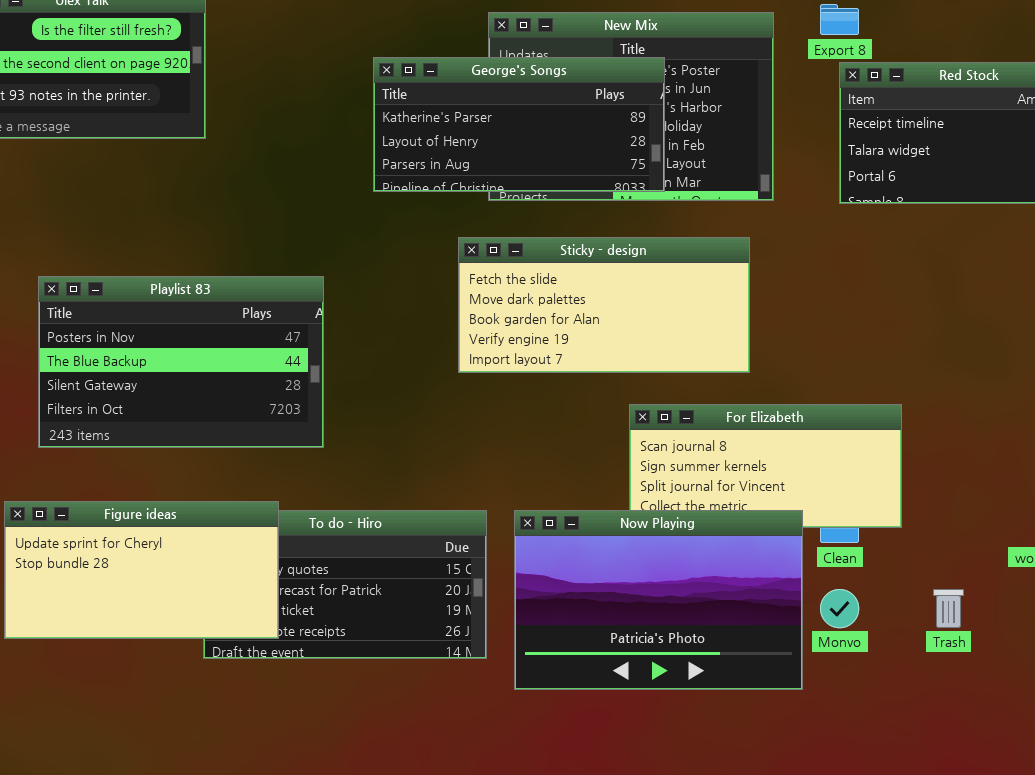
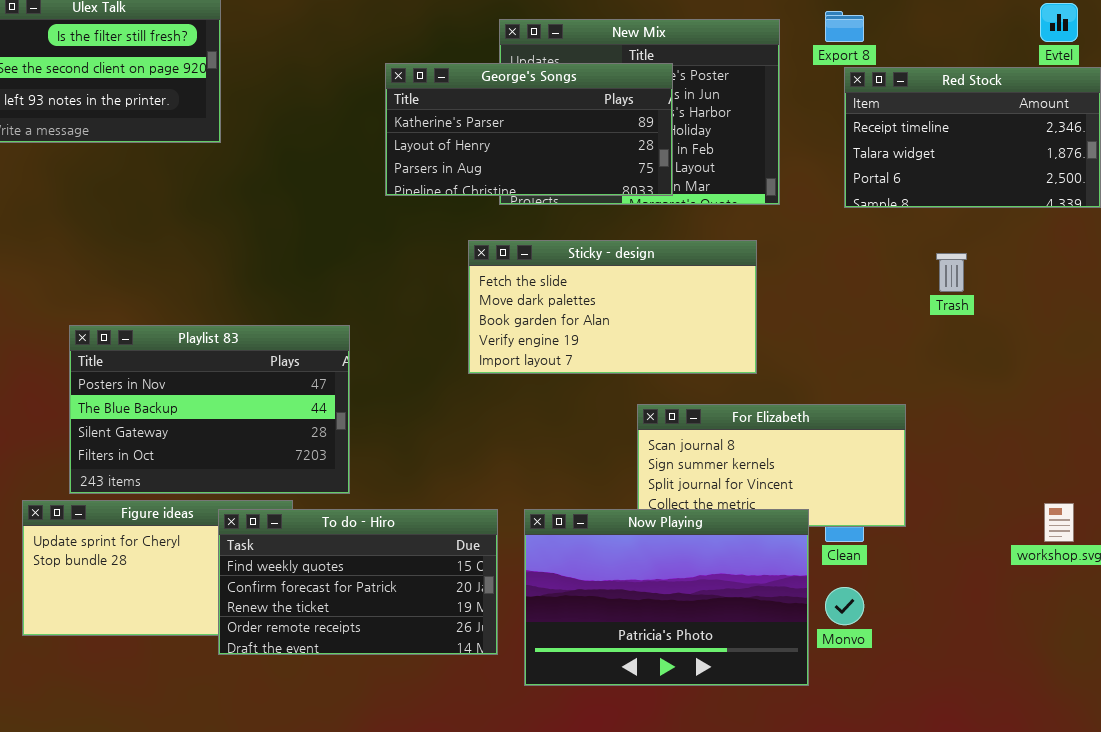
Playlist 83: [38,276,324,448] -> [69,325,350,494], moved
To do - Hiro: [203,510,487,659] -> [218,509,498,655], raised
Trash: [933,589,964,628] -> [936,253,967,292], moved

